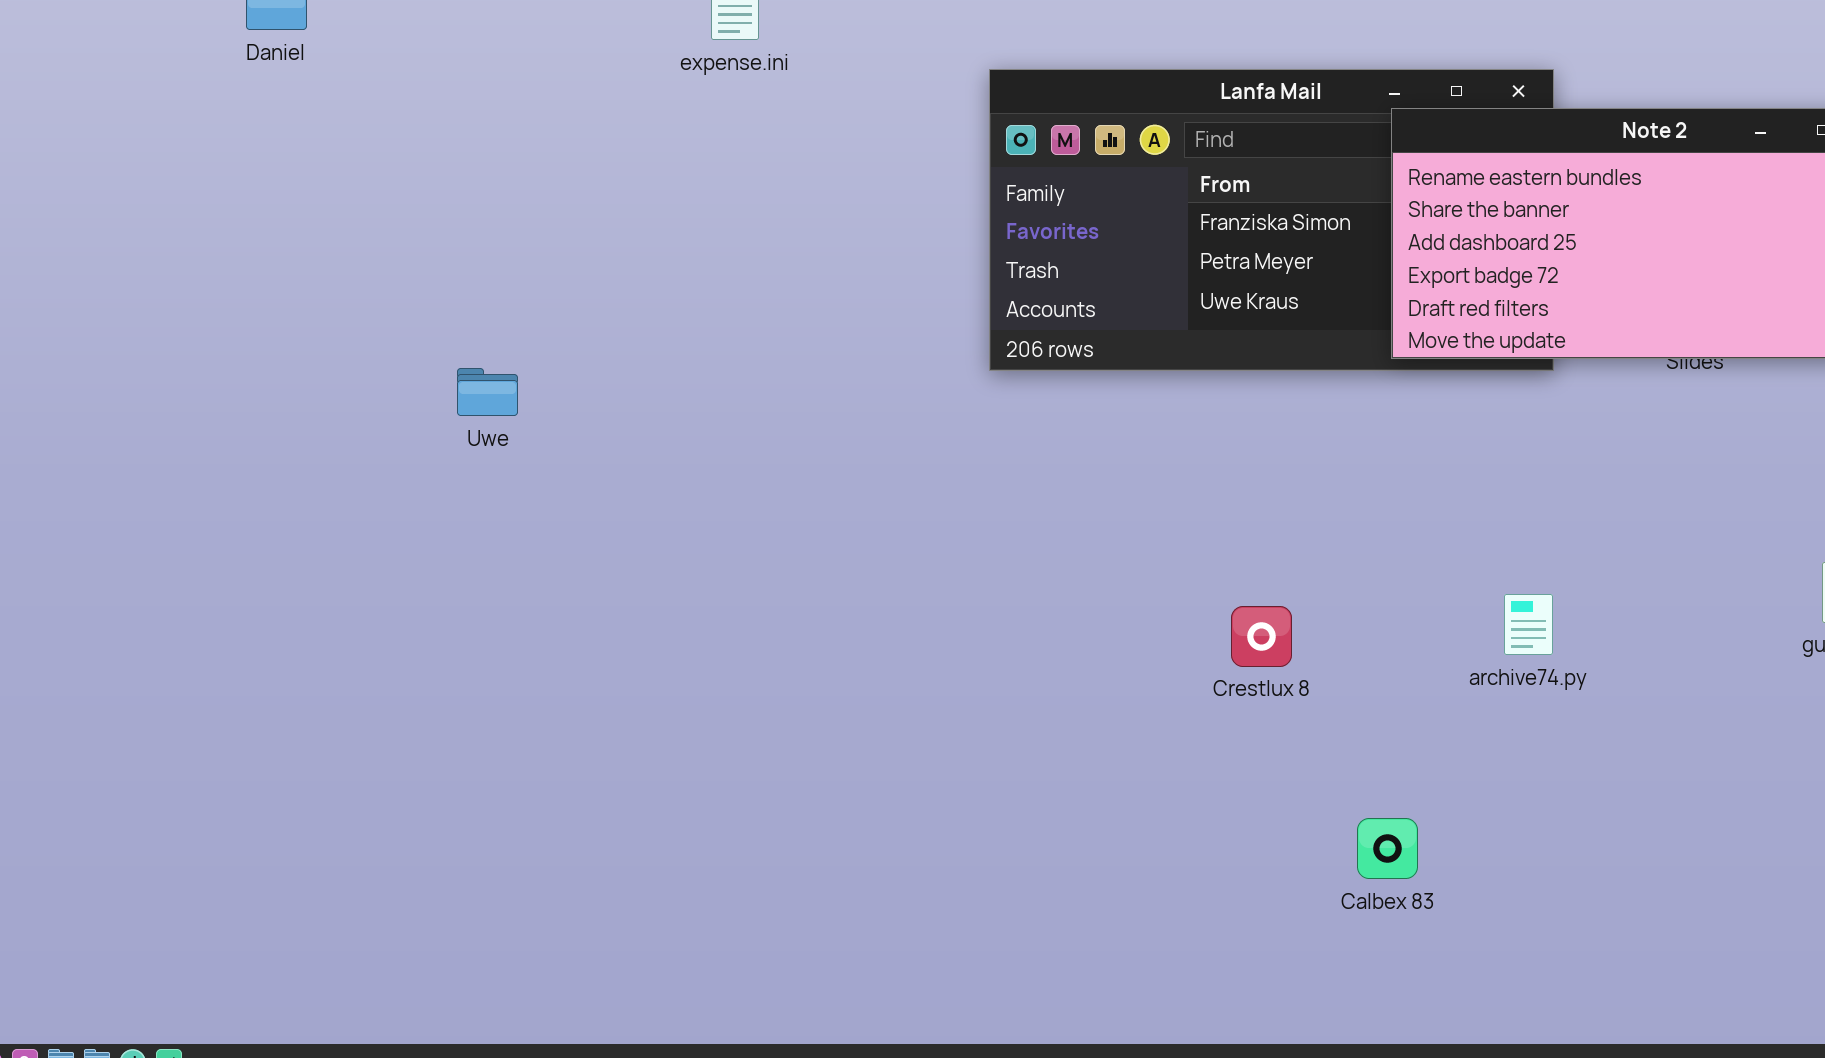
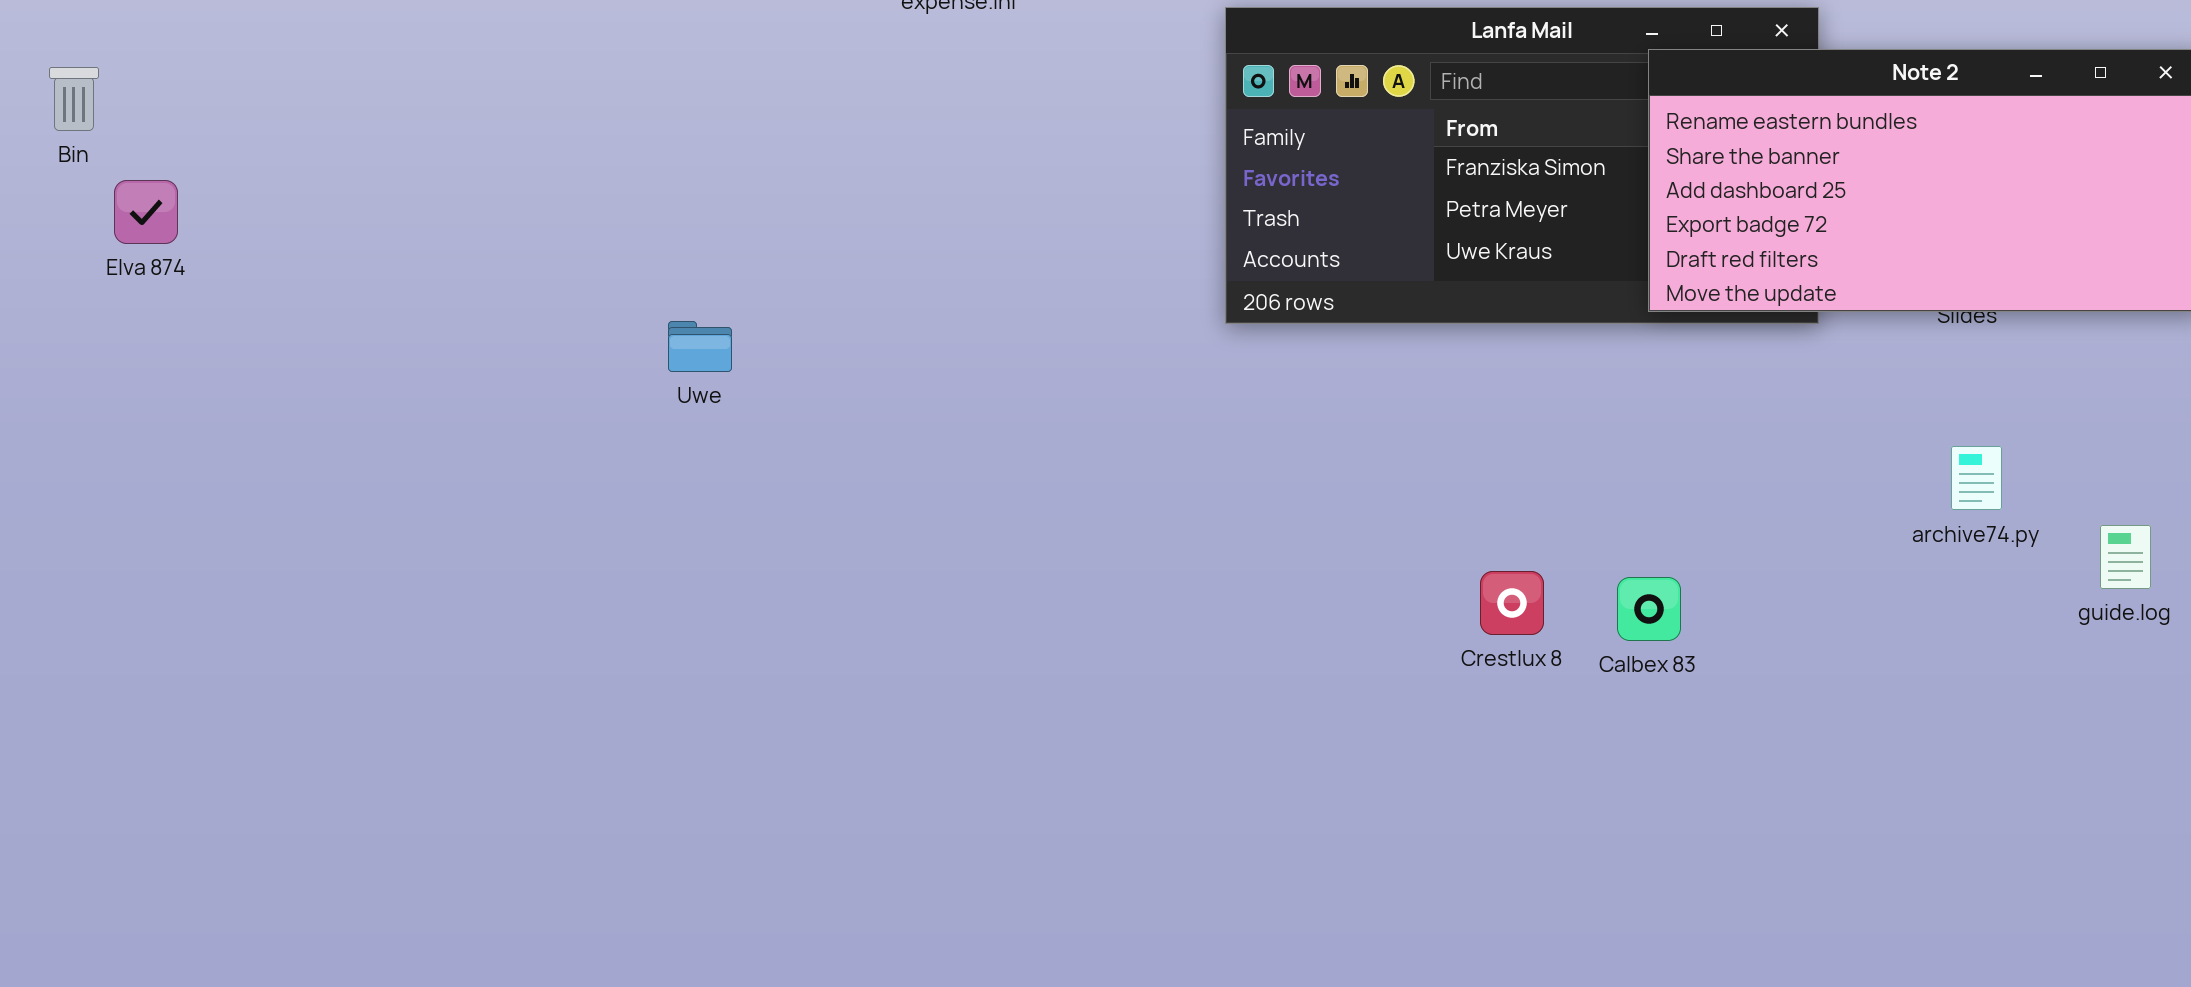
archive74.py: [1504,594,1553,655] -> [1951,446,2002,510], moved
Calbex 83: [1357,818,1418,879] -> [1617,577,1681,641], moved

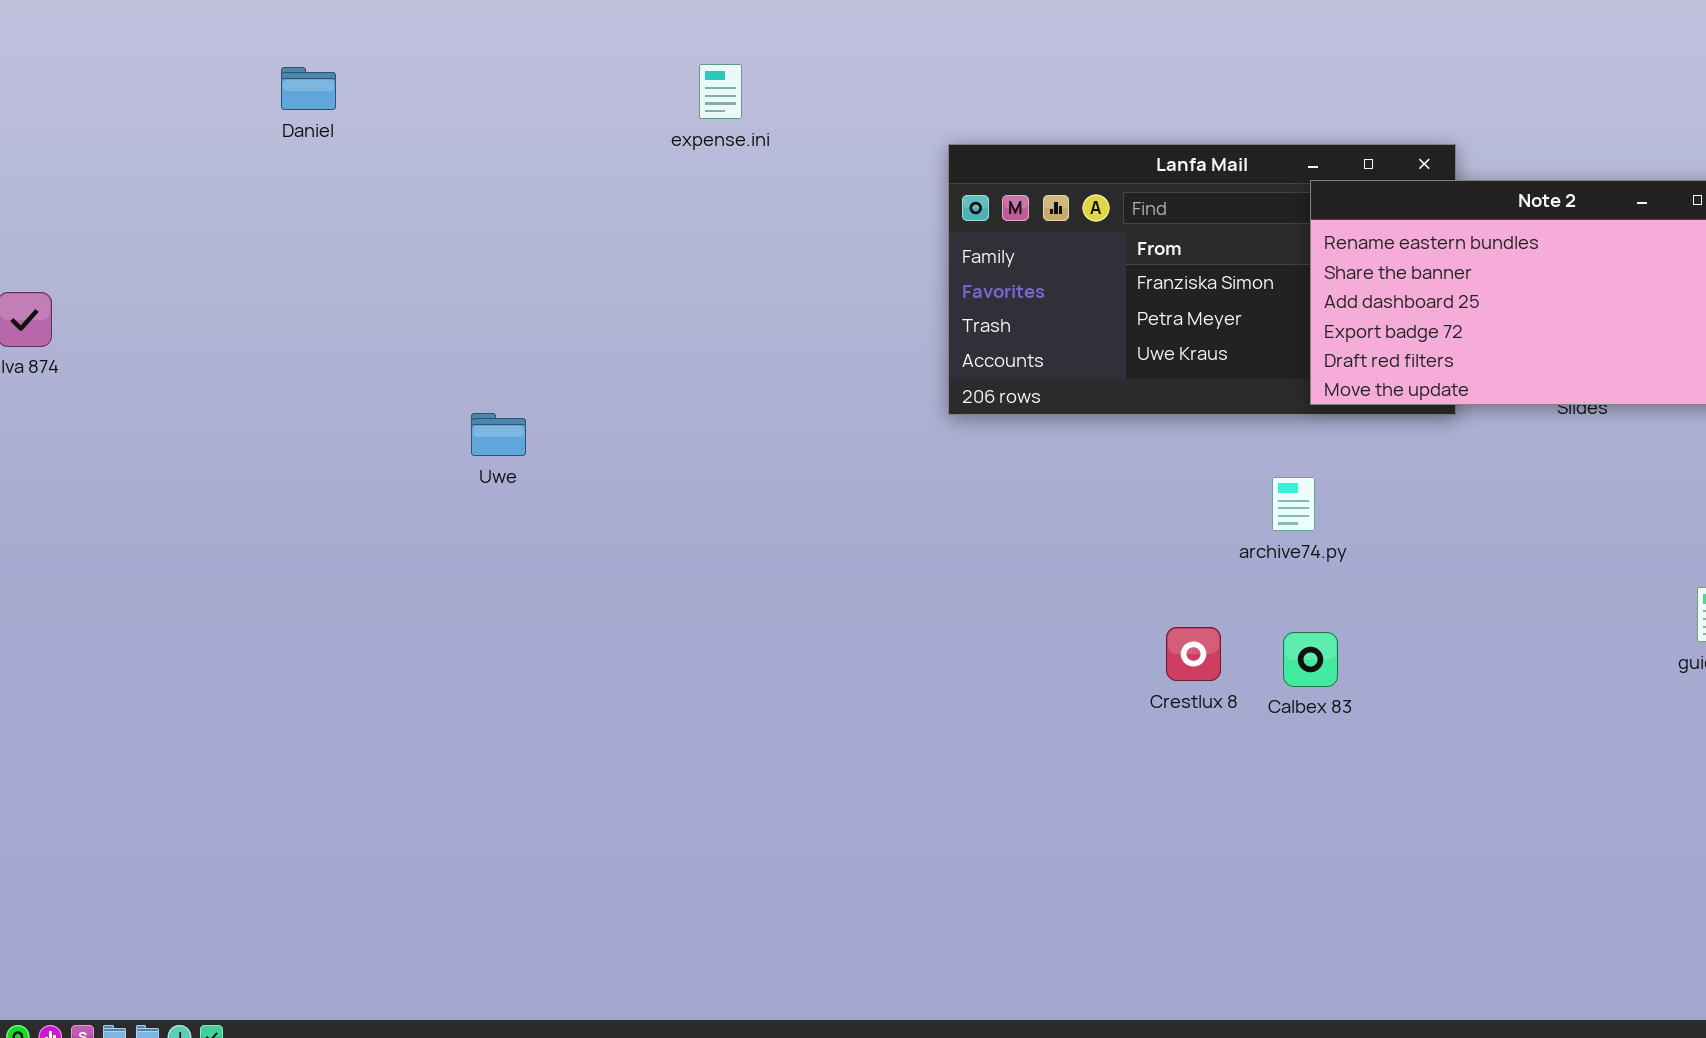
archive74.py: [1951,446,2002,510] -> [1272,477,1315,531], moved

